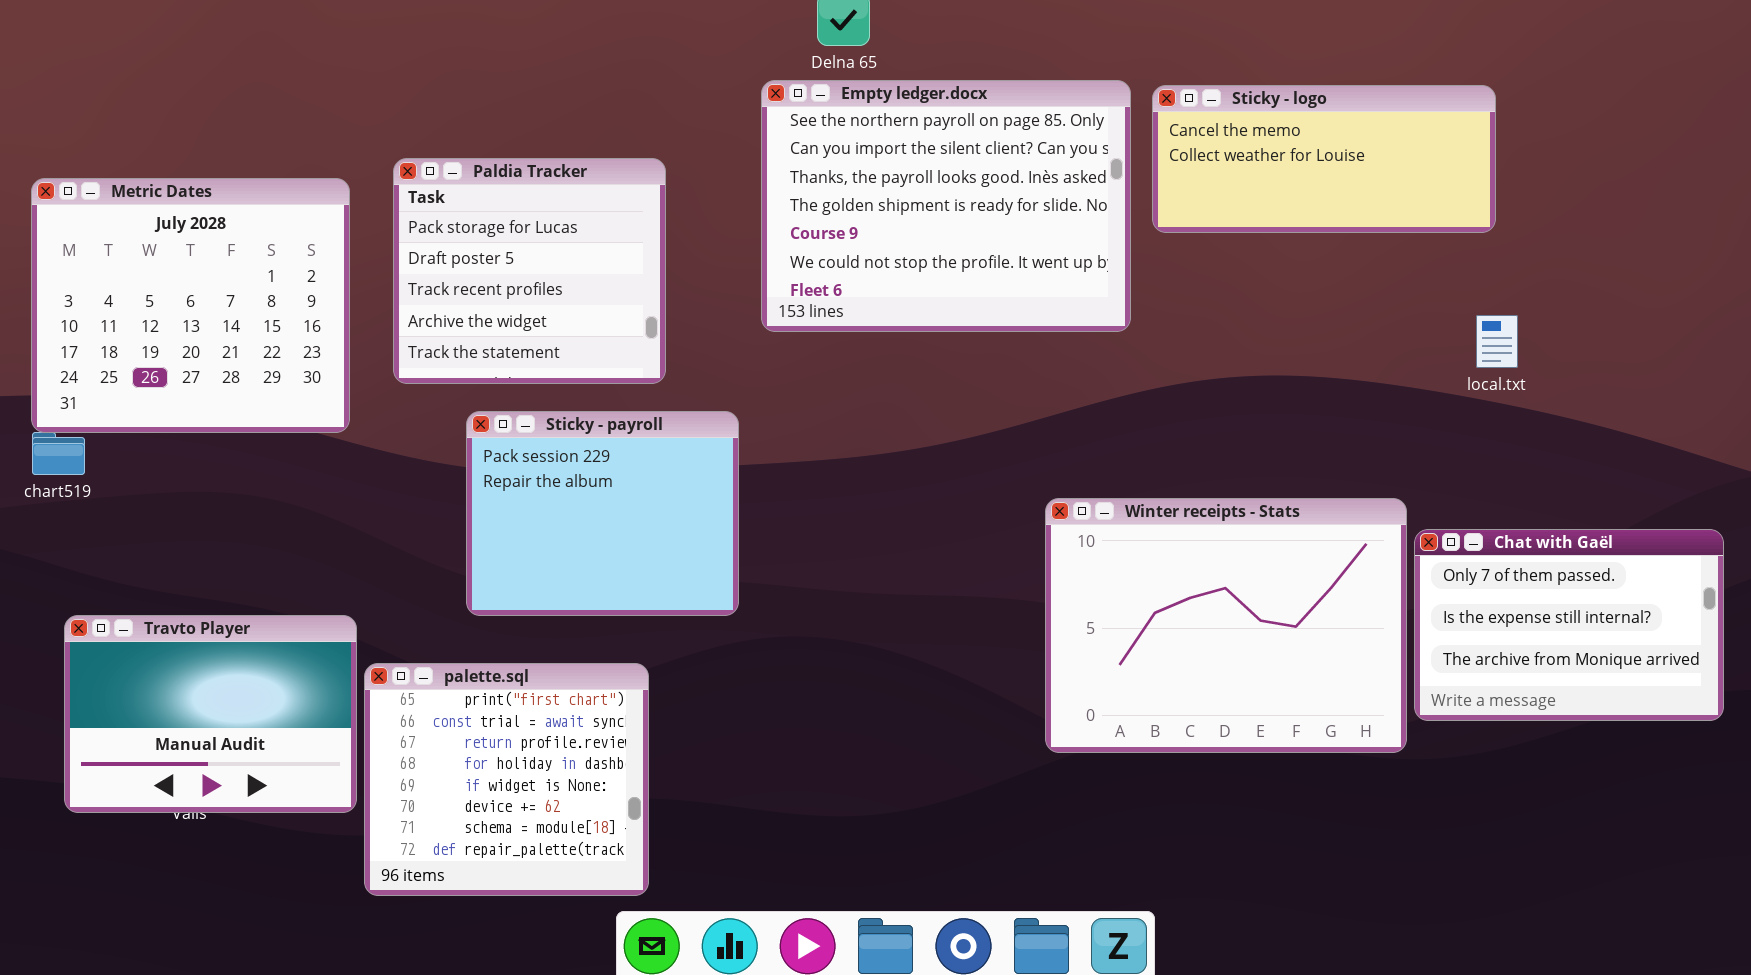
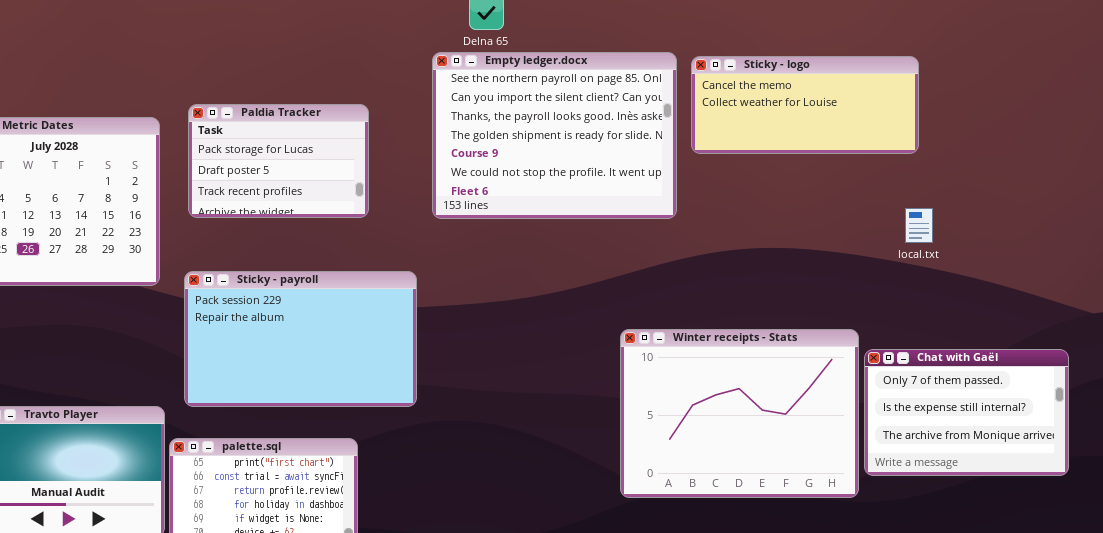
Paldia Tracker: [393,158,666,384] -> [188,104,369,218], resized
Sticky - payroll: [466,411,739,616] -> [184,271,417,407], resized

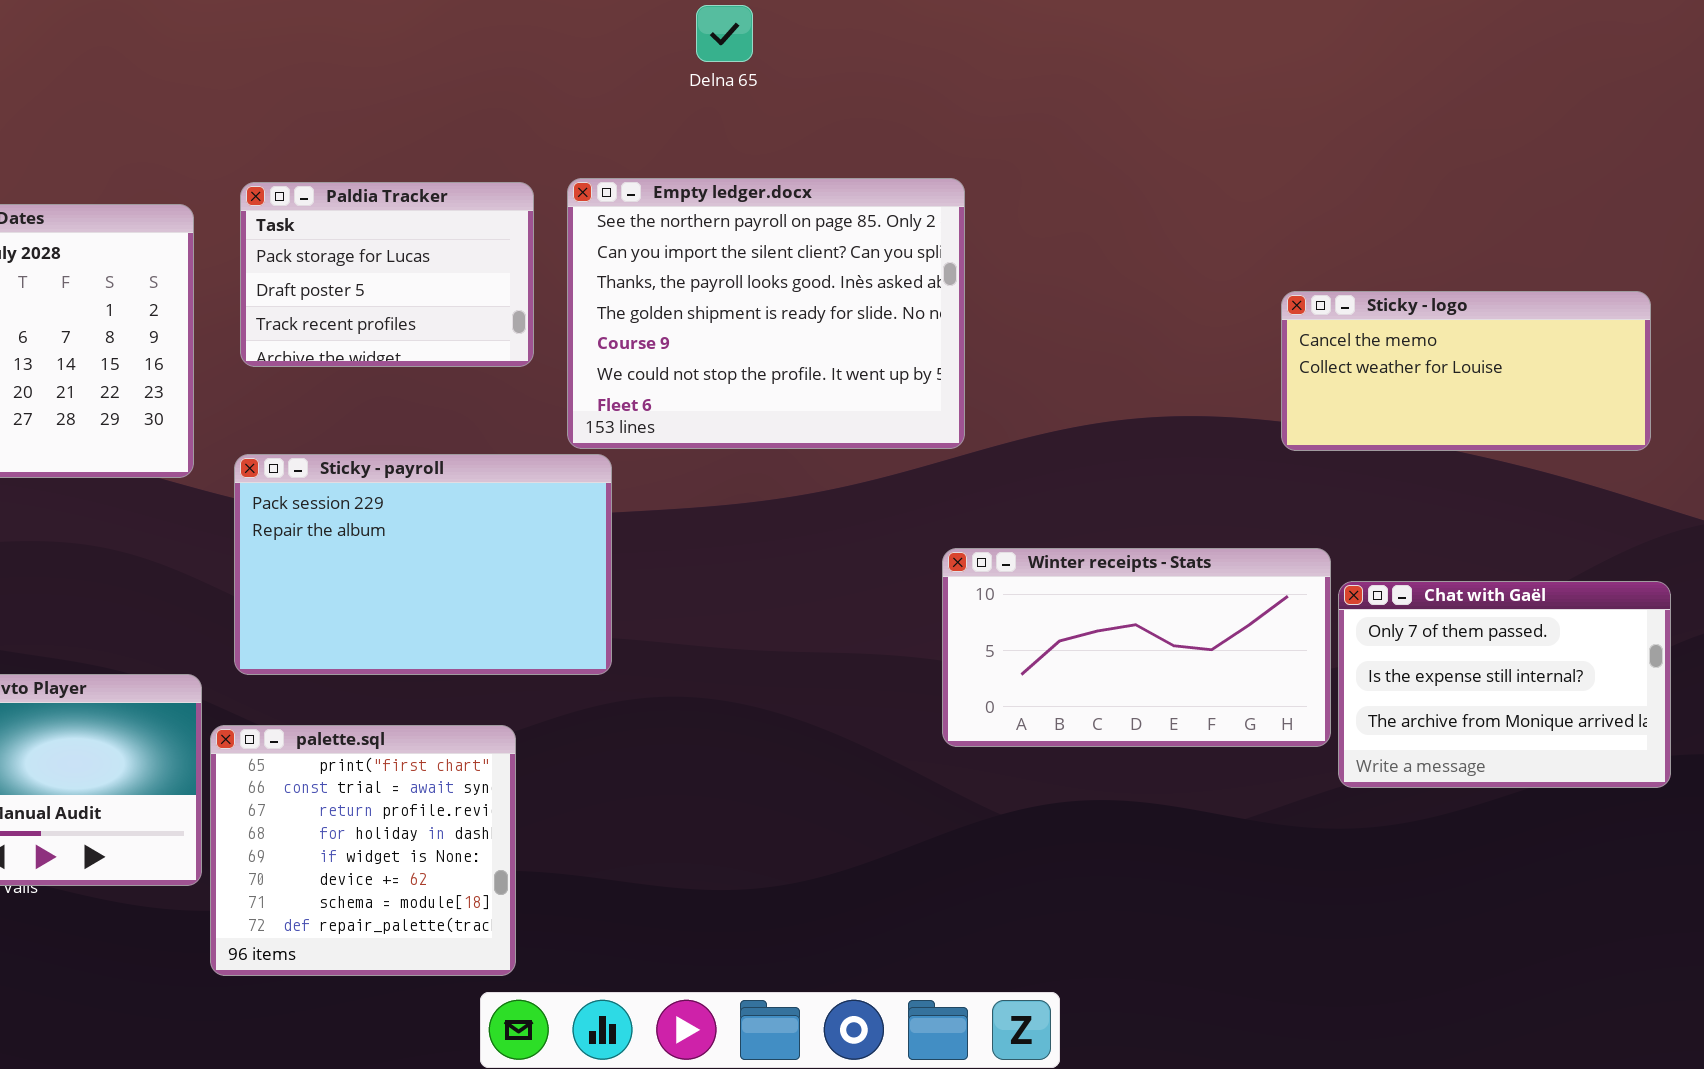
Empty ledger.docx: [432,52,677,219] -> [567,178,965,449], moved
Sticky - logo: [691,56,919,154] -> [1281,291,1651,451], moved
Winter receipts - Stats: [620,329,859,498] -> [942,548,1331,747], resized

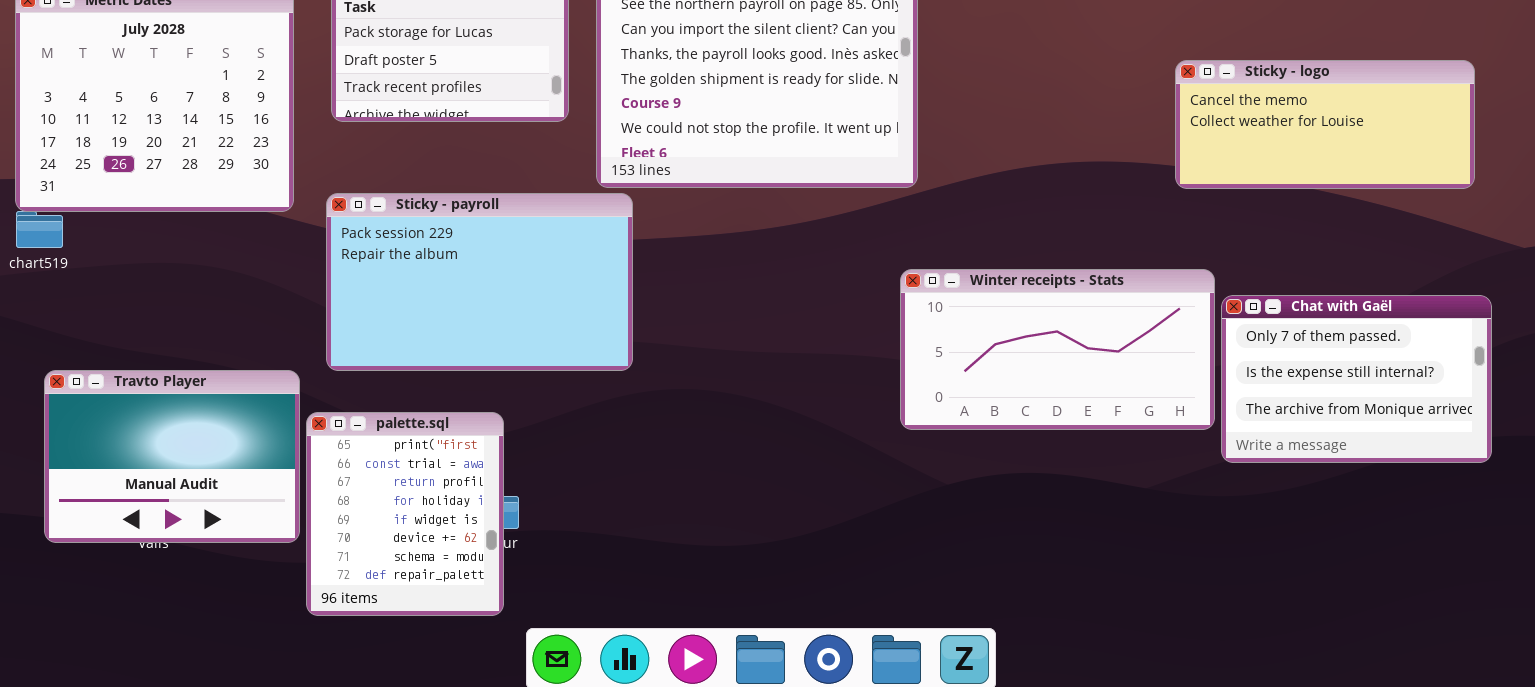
palette.sql: [210,725,516,976] -> [306,412,504,616], resized

